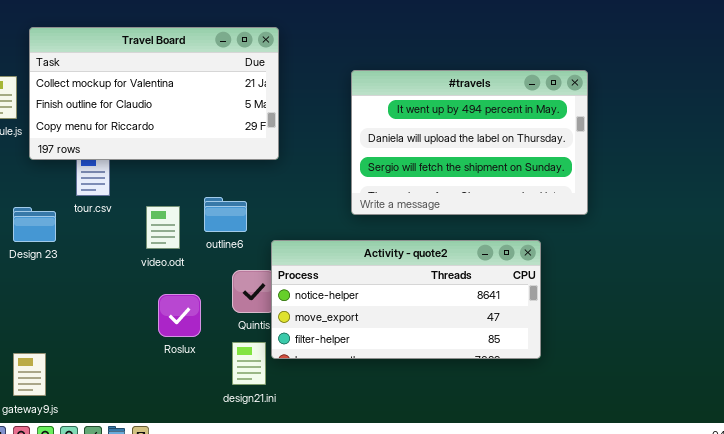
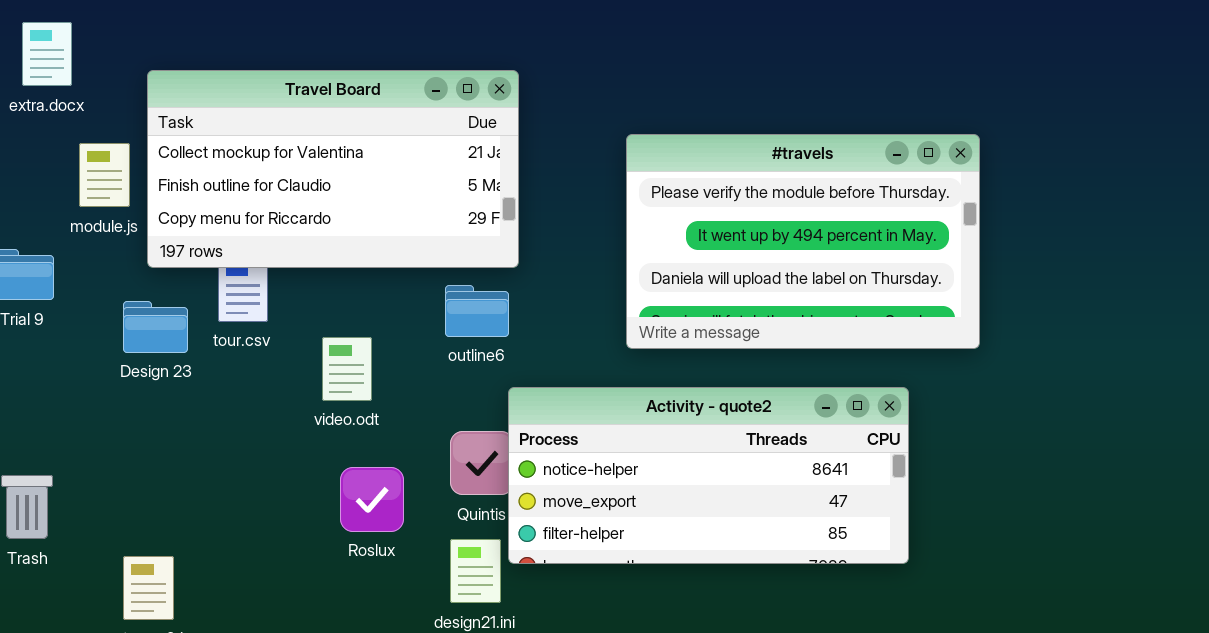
#travels: [351,70,588,215] -> [626,134,980,349], scrolled up 1 row
outline6: [204,197,247,232] -> [445,285,509,337], moved
Design 23: [13,207,56,242] -> [123,301,188,353], moved

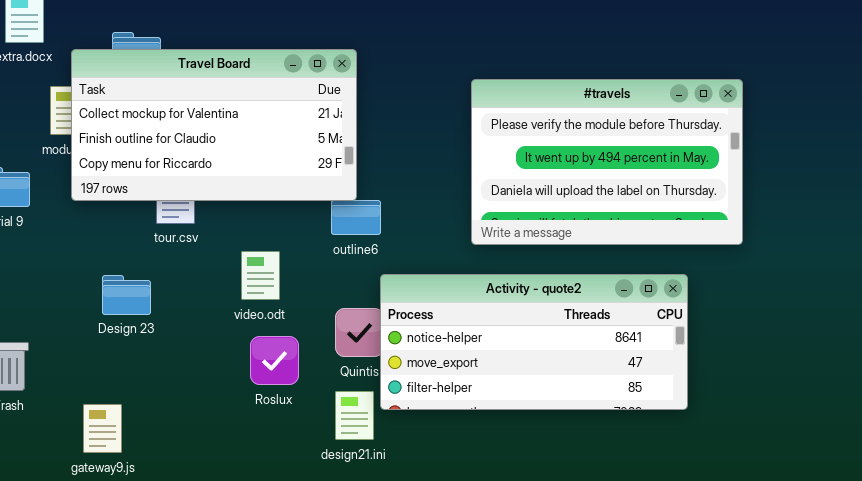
Travel Board: [147,70,519,268] -> [71,49,357,201], moved
Design 23: [123,301,188,353] -> [102,275,151,315], moved
video.odt: [322,337,372,401] -> [241,251,280,300], moved

